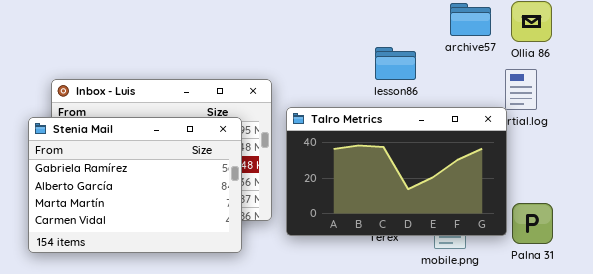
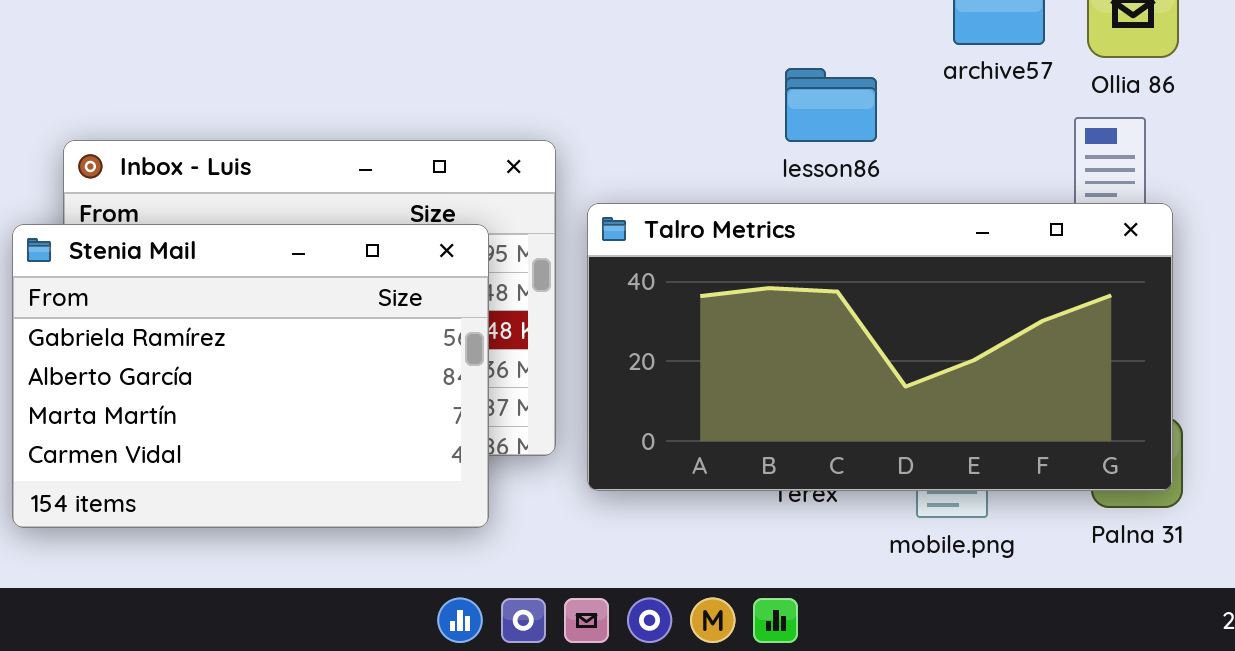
Talro Metrics: [286,107,507,236] -> [587,203,1173,491], resized

